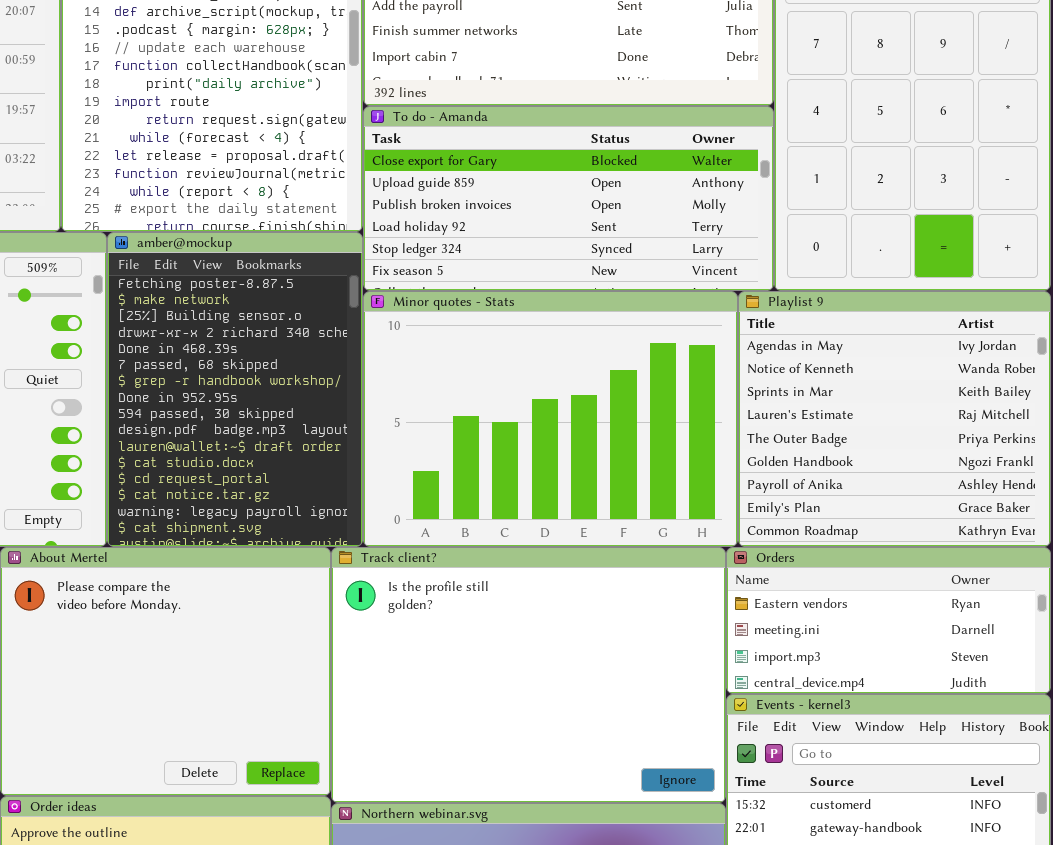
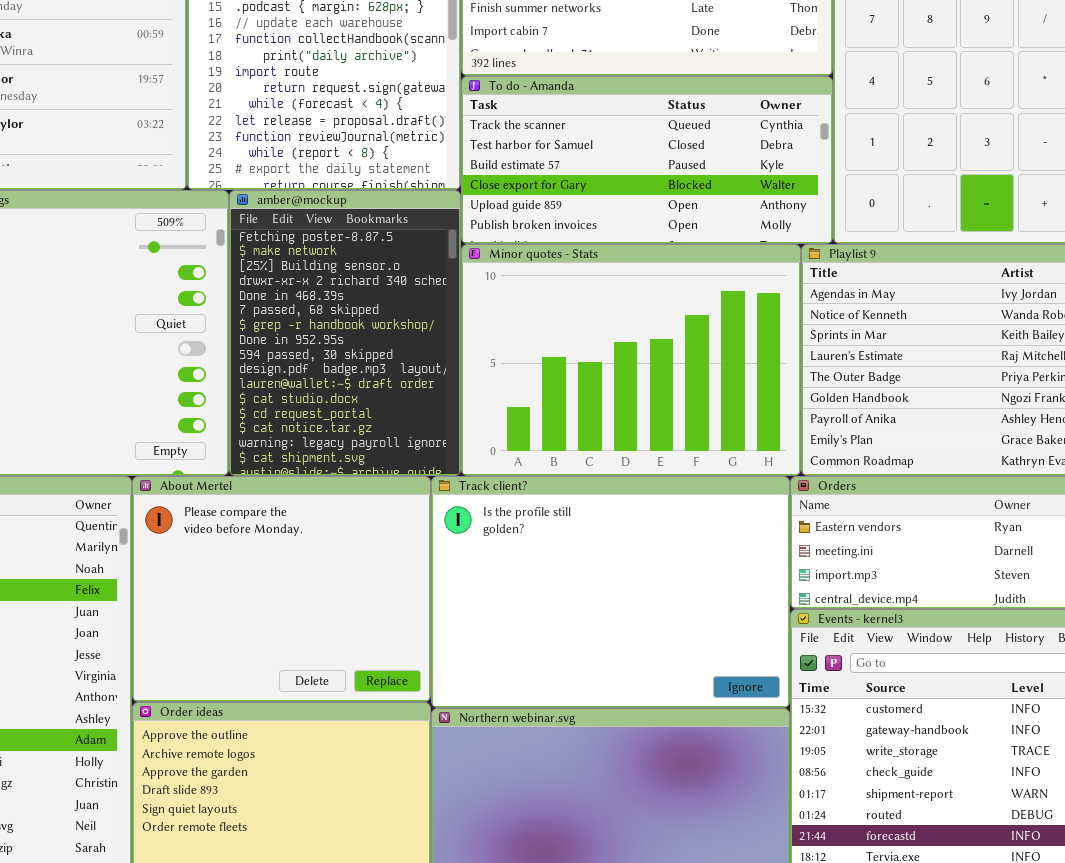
To do - Amanda: [363,106,774,291] -> [461,76,833,244], scrolled up 3 rows

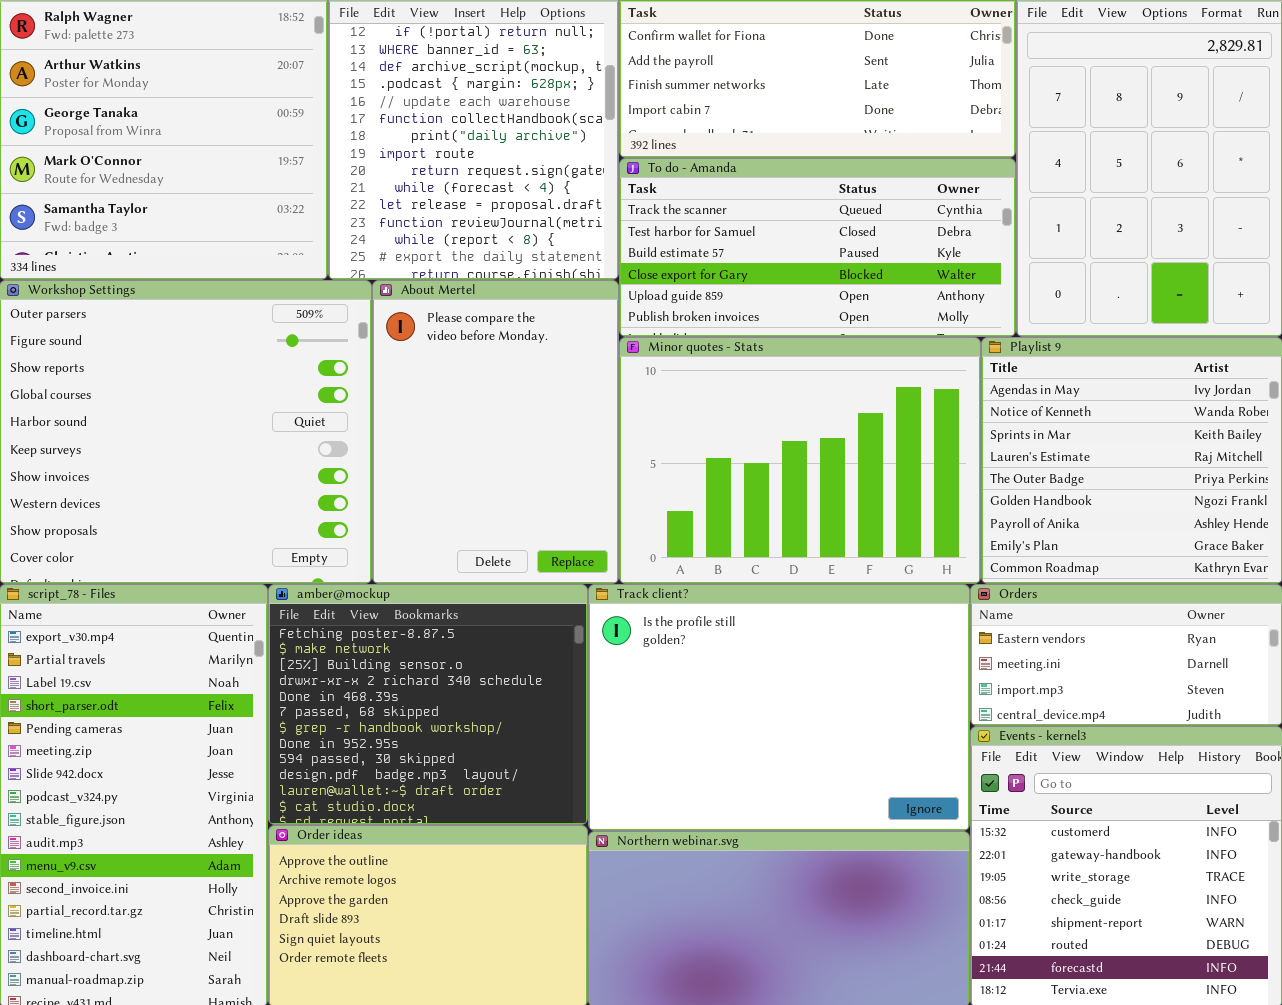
amber@mockup: [229,190,461,476] -> [268,584,588,825], moved, resized
About Mertel: [132,476,431,702] -> [372,280,619,584], moved, resized

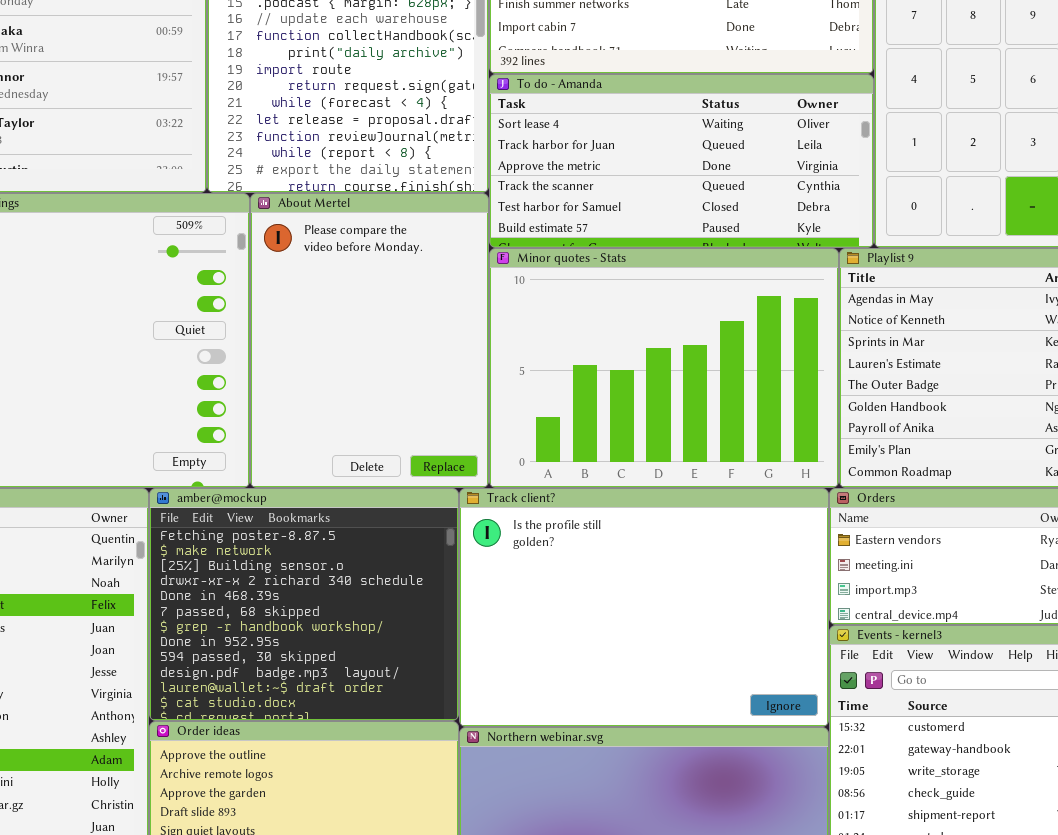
To do - Amanda: [619,158,1016,337] -> [489,74,874,248], scrolled up 3 rows

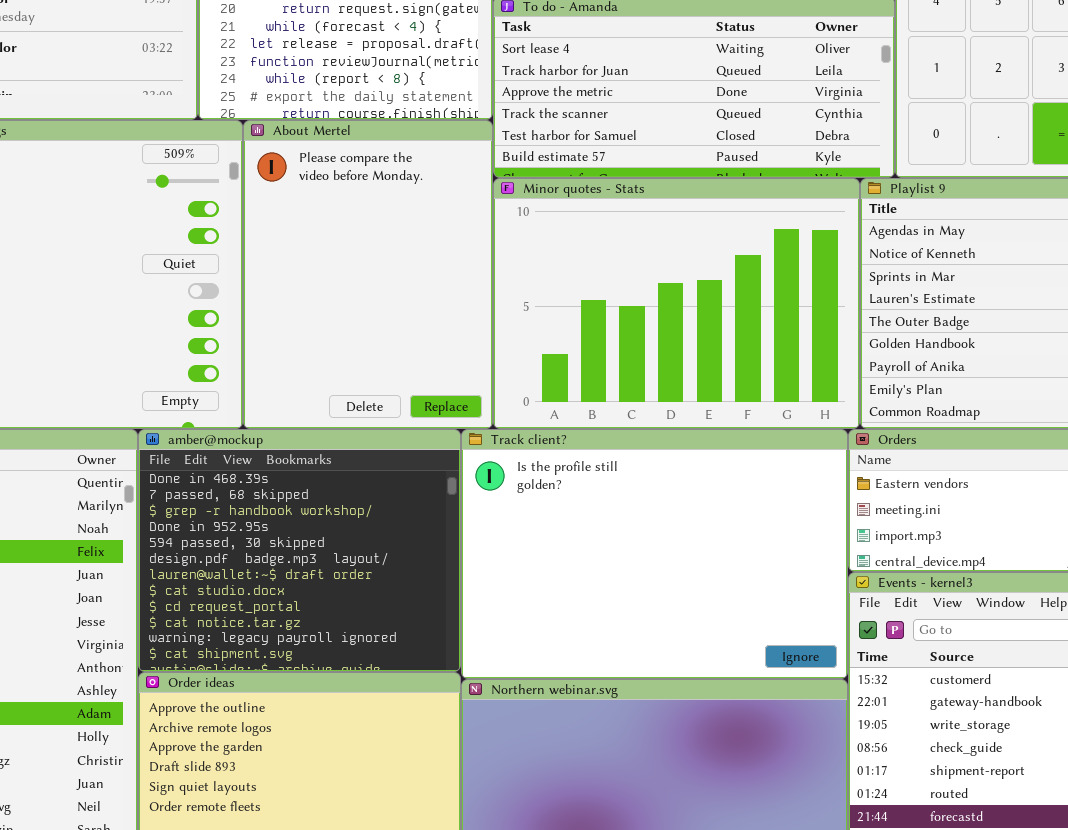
amber@mockup: [149,488,459,721] -> [138,429,461,672], scrolled down 4 rows

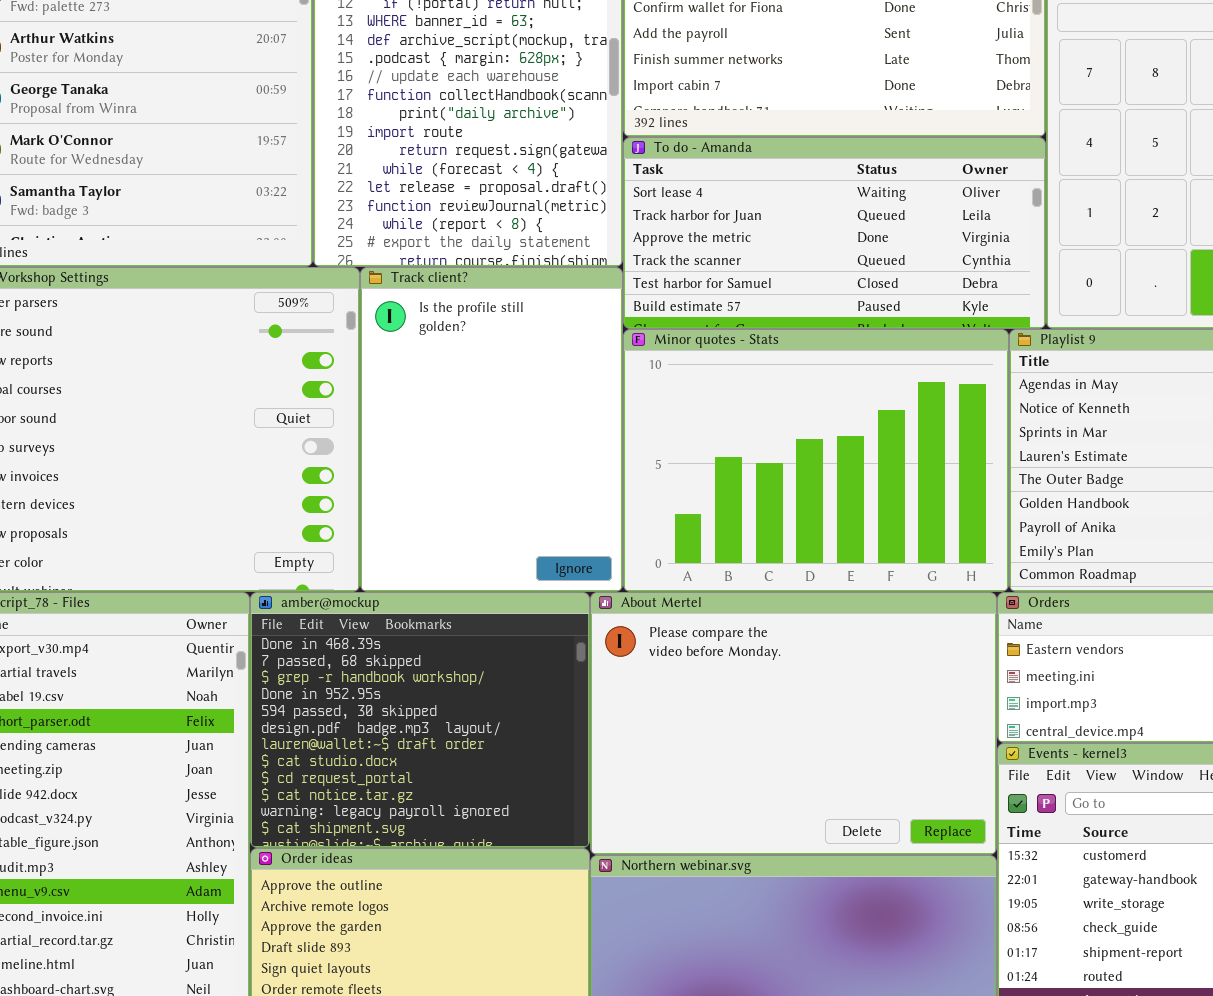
About Mertel: [243,120,493,429] -> [590,592,997,855], moved, resized
Track client?: [461,429,848,679] -> [360,267,623,592], moved, resized

